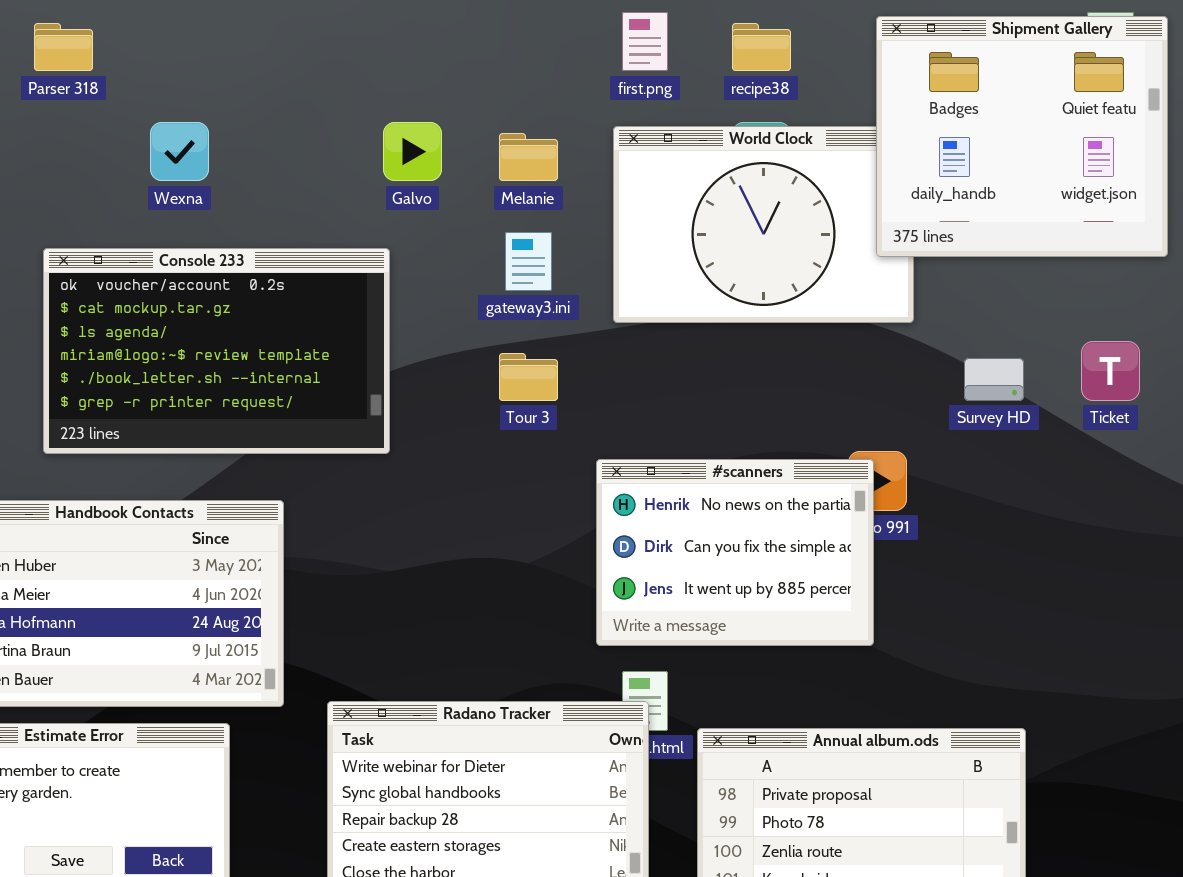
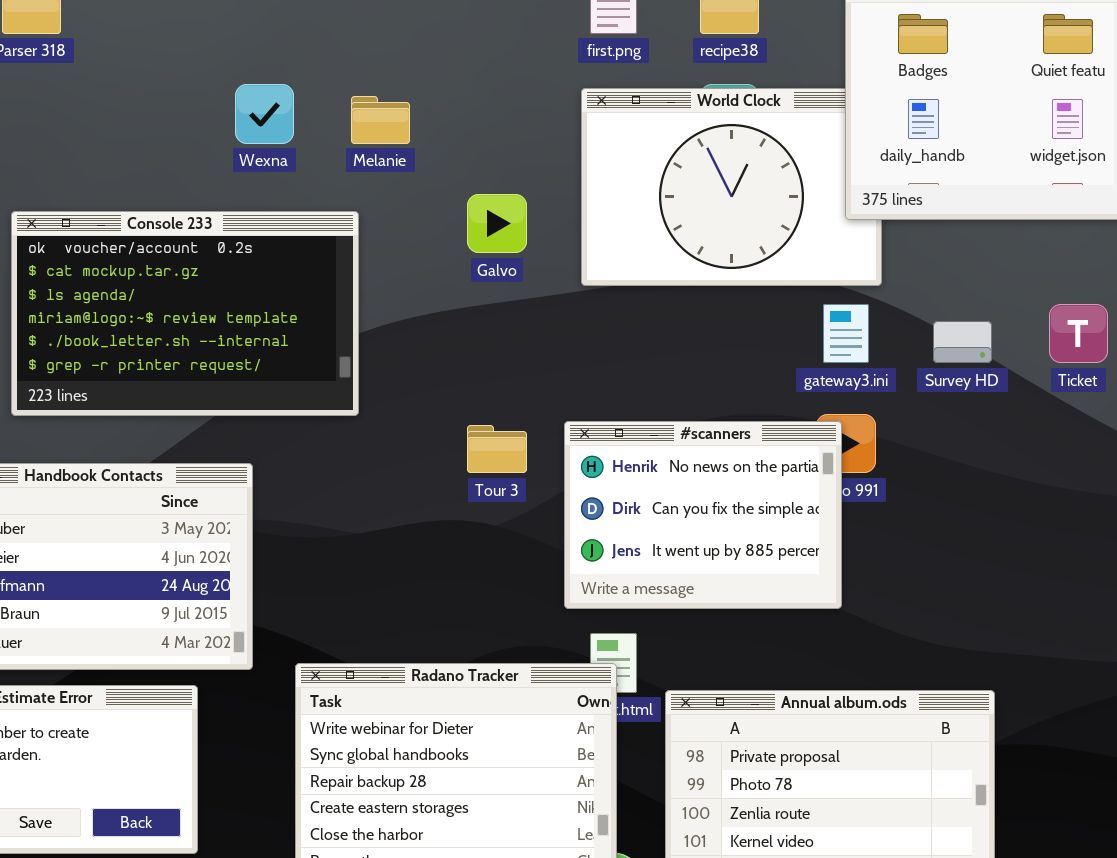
Wexna: [150,122,209,181] -> [235,84,294,144], moved
Galvo: [383,122,442,181] -> [467,194,527,253], moved
Melanie: [499,133,558,181] -> [351,96,410,144], moved
gateway3.ini: [505,232,552,291] -> [823,304,869,363], moved
Tour 3: [499,353,558,401] -> [467,425,527,473], moved

